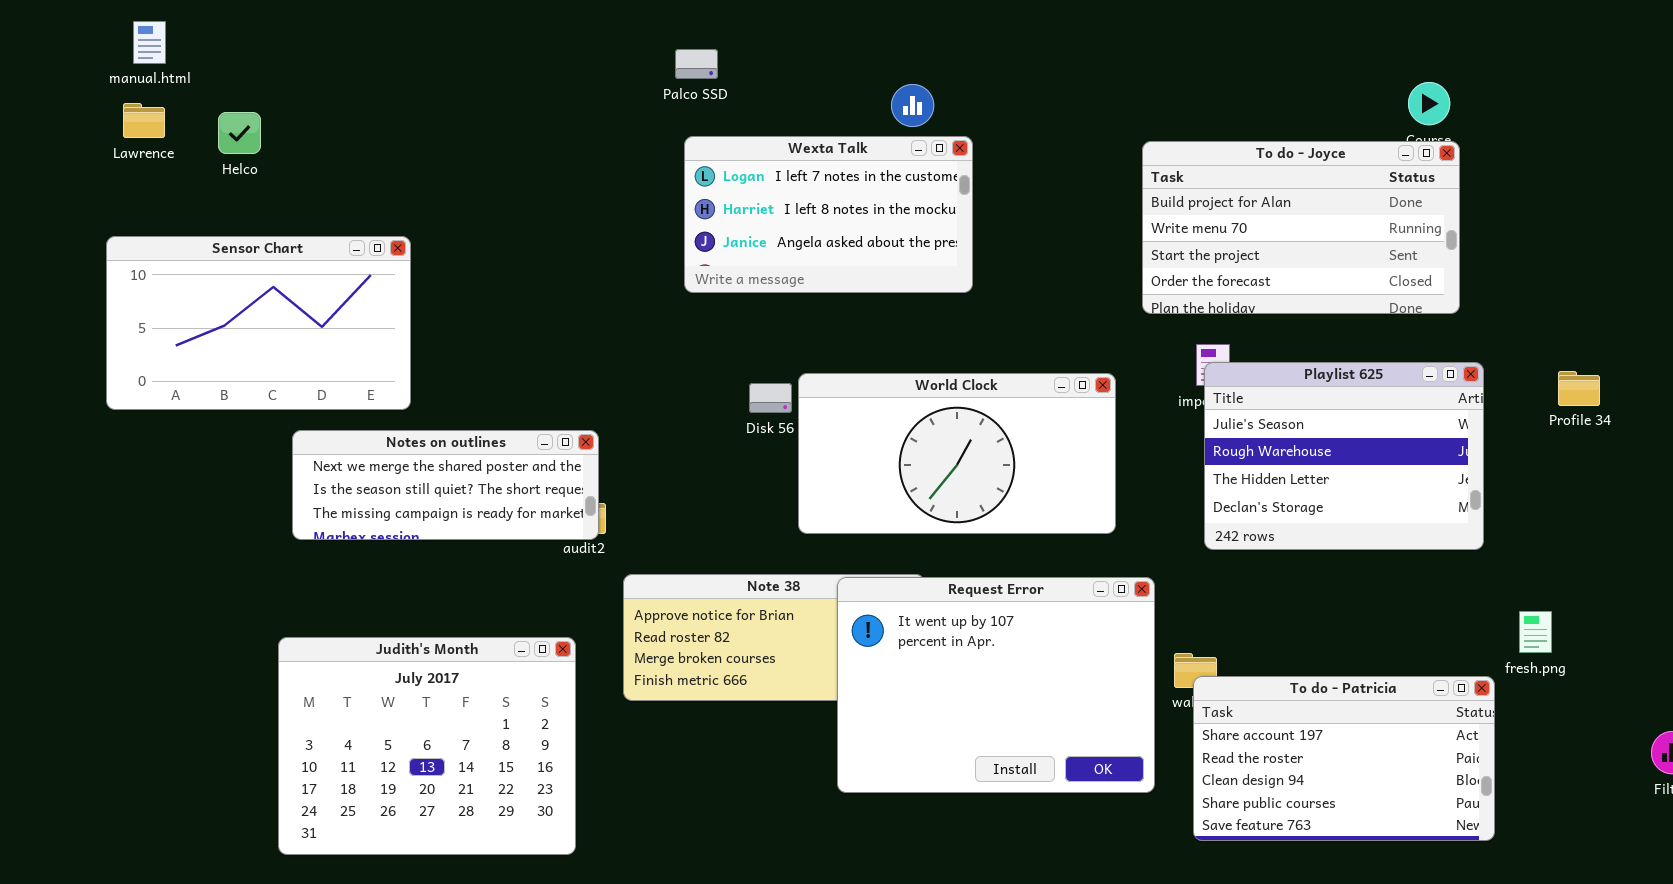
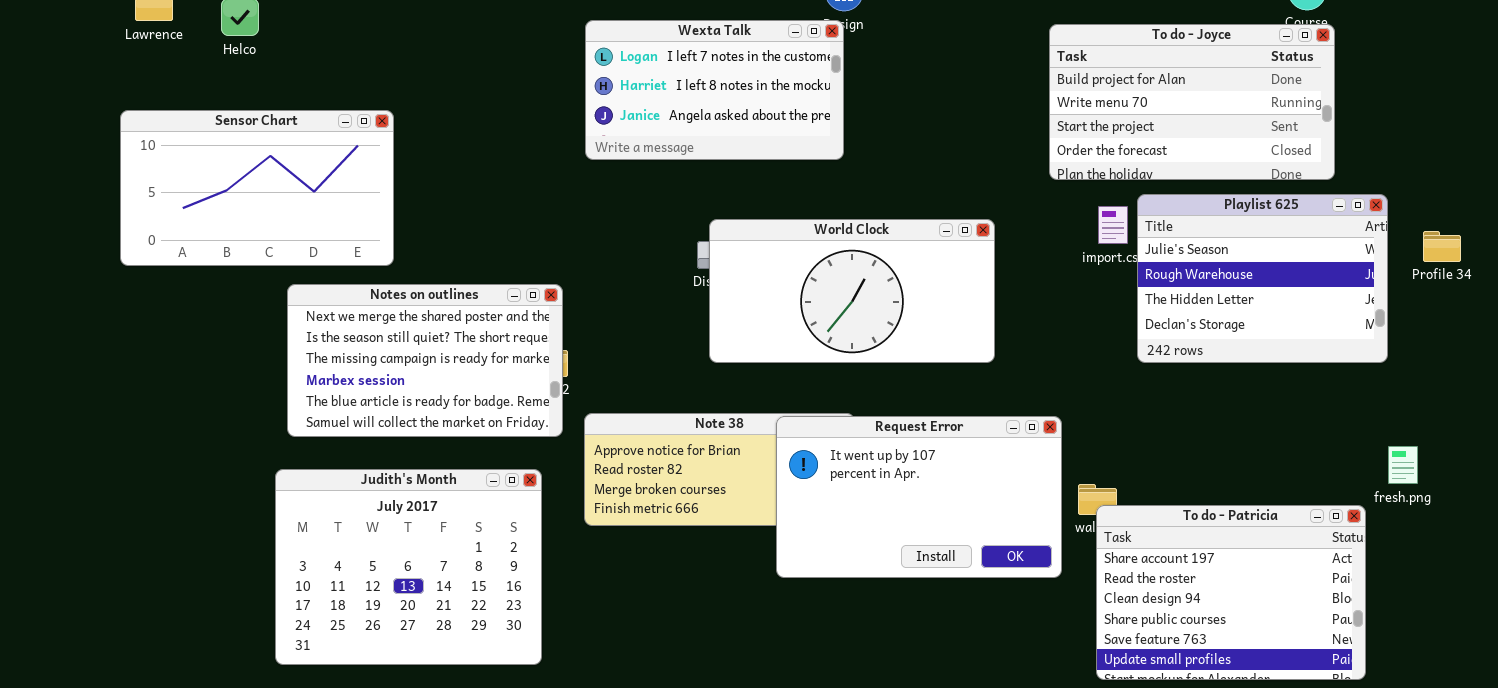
Wexta Talk: [684,136,973,293] -> [585,20,844,160], moved
Playlist 625: [1204,362,1484,550] -> [1137,194,1388,363], moved
World Clock: [798,373,1116,534] -> [709,219,995,363], moved
Notes on outlines: [292,430,599,540] -> [287,284,563,437], resized
Request Error: [837,577,1155,793] -> [776,416,1062,578], resized
To do - Patricia: [1193,676,1495,841] -> [1096,505,1366,680], resized

